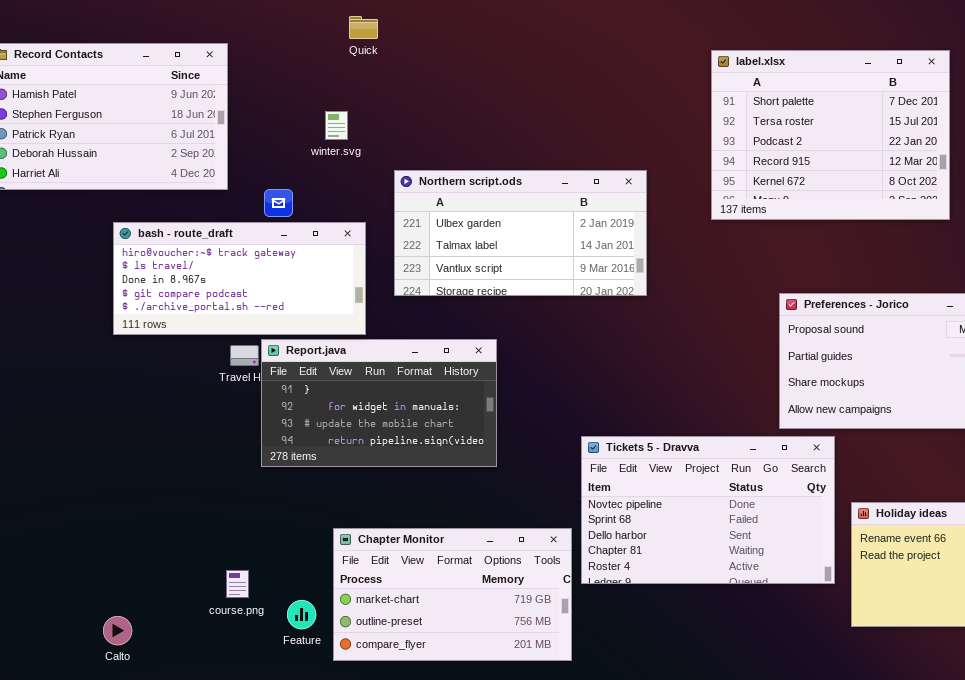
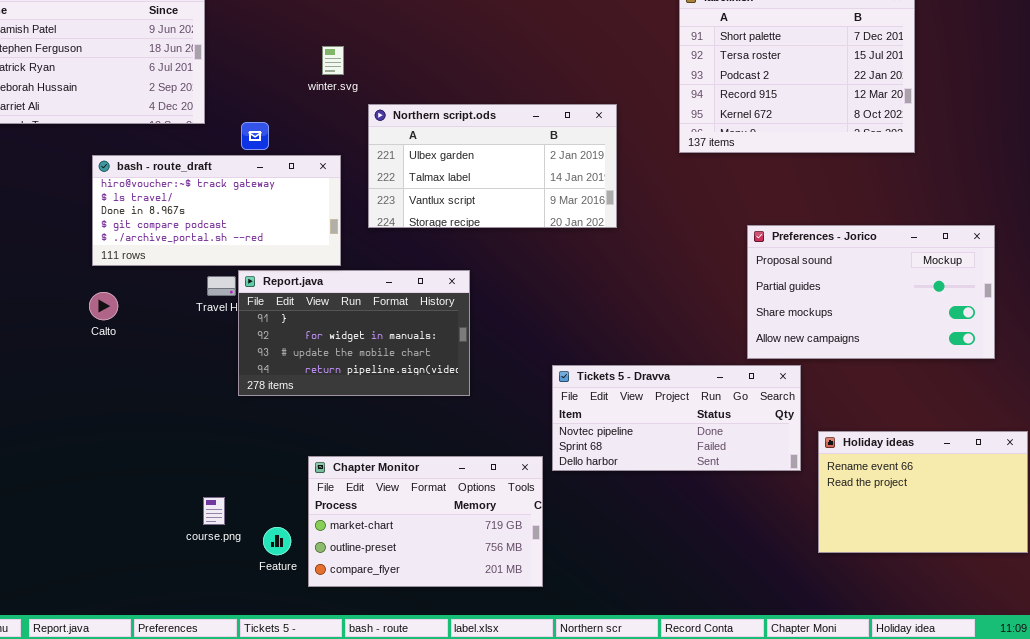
winter.svg: [325,111,348,140] -> [322,46,344,75], moved
Tickets 5 - Dravva: [581,436,835,584] -> [552,365,801,471], resized
Calto: [103,616,132,645] -> [89,292,118,320], moved

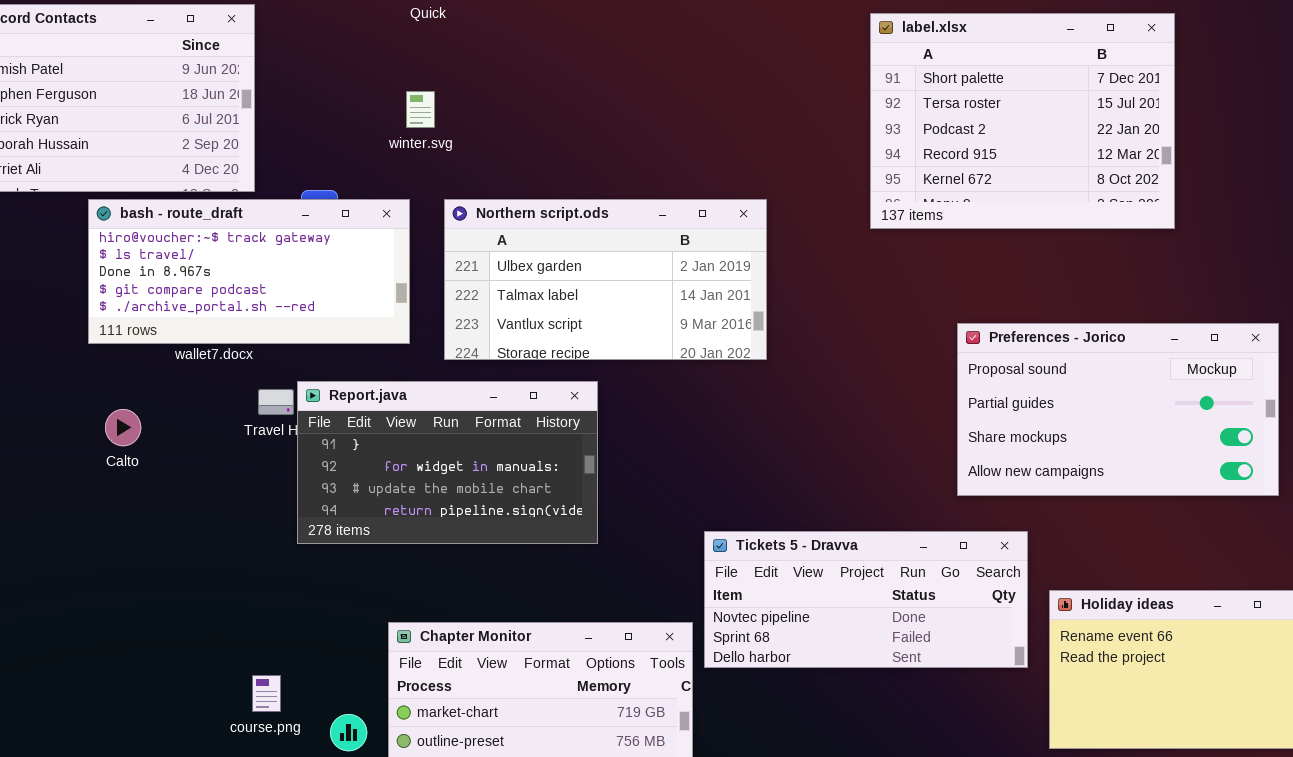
Northern script.ods: [368,104,617,228] -> [444,199,767,360], moved
bash - route_draft: [92,155,341,266] -> [88,199,410,344], moved
Tickets 5 - Dravva: [552,365,801,471] -> [704,531,1028,668], moved

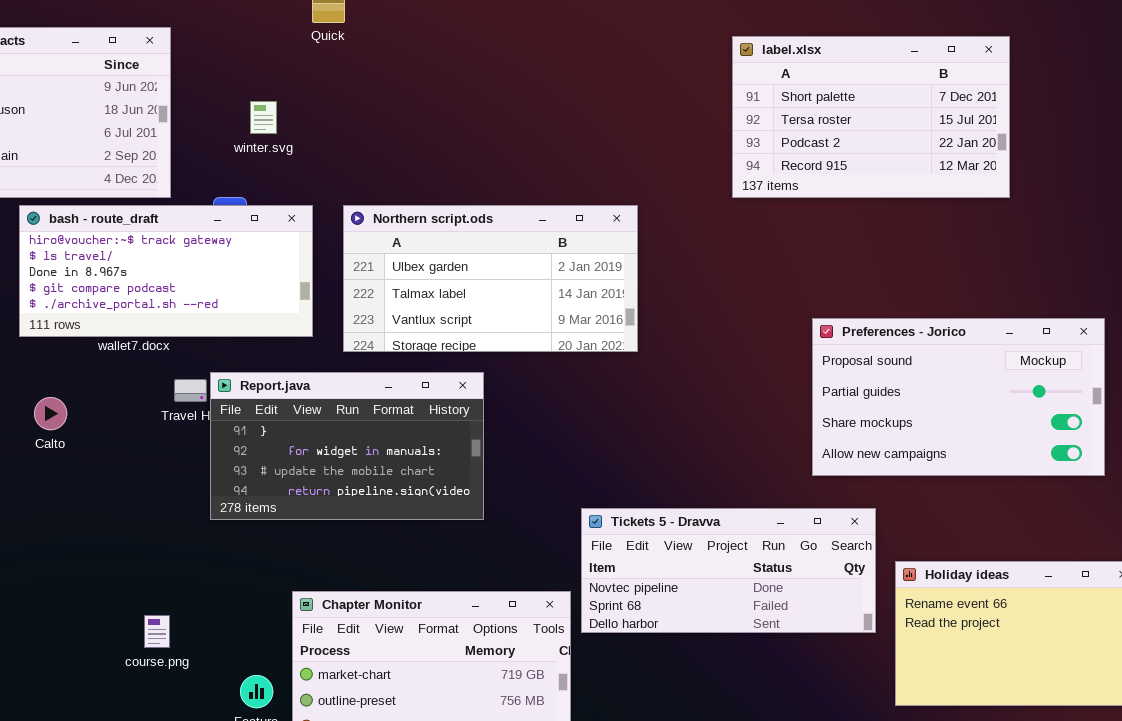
label.xlsx: [870,13,1175,229] -> [732,36,1010,198], resized
winter.svg: [406,91,435,128] -> [250,101,277,134], moved
course.png: [252,675,281,712] -> [144,615,170,648], moved

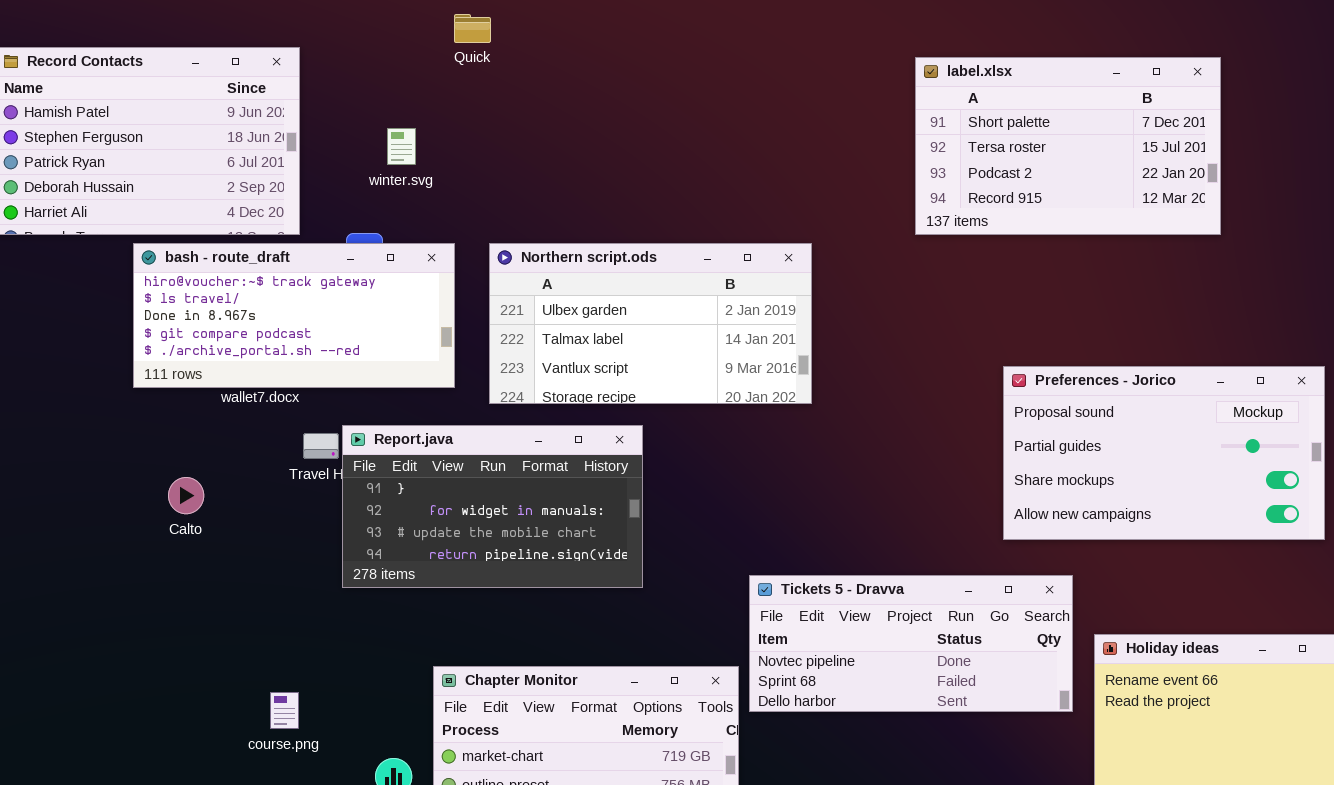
Calto: [34,397,67,430] -> [168,477,204,514], moved

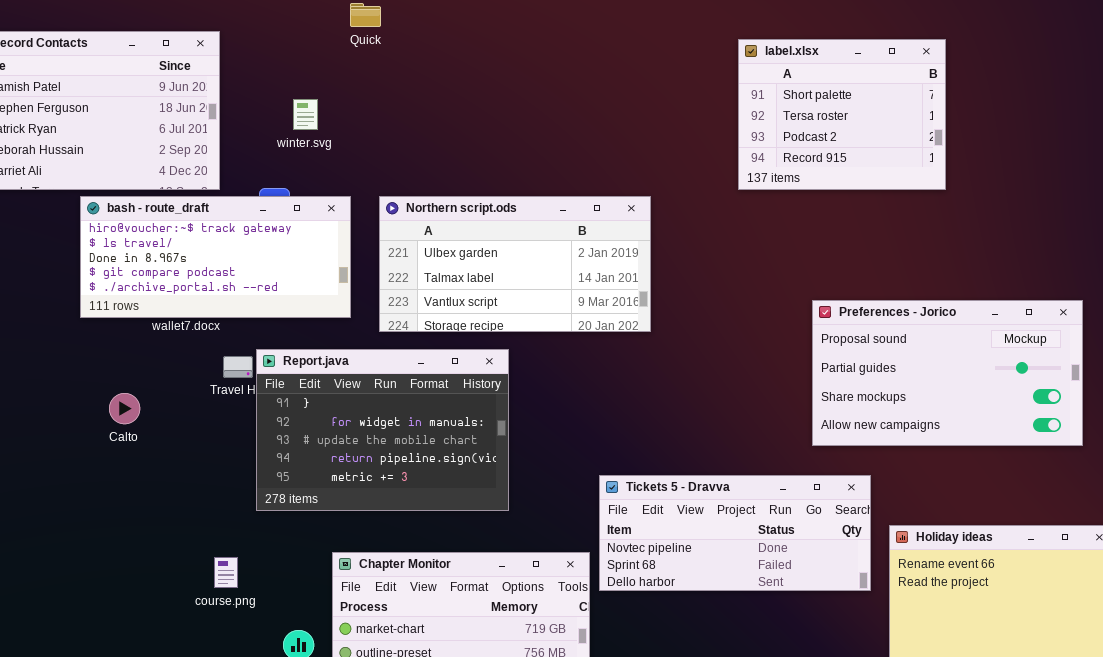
label.xlsx: [915,57,1221,235] -> [738,39,946,190], resized
Report.java: [342,425,643,588] -> [256,349,509,511], resized
course.png: [270,692,299,729] -> [214,557,238,588], moved

